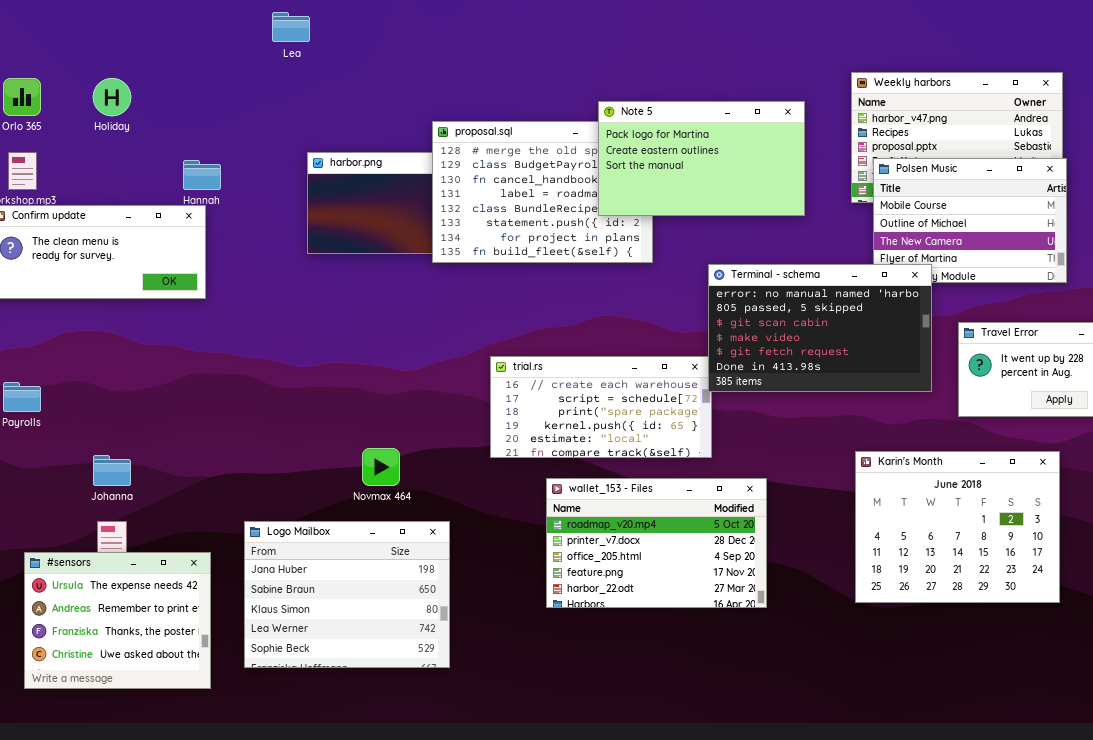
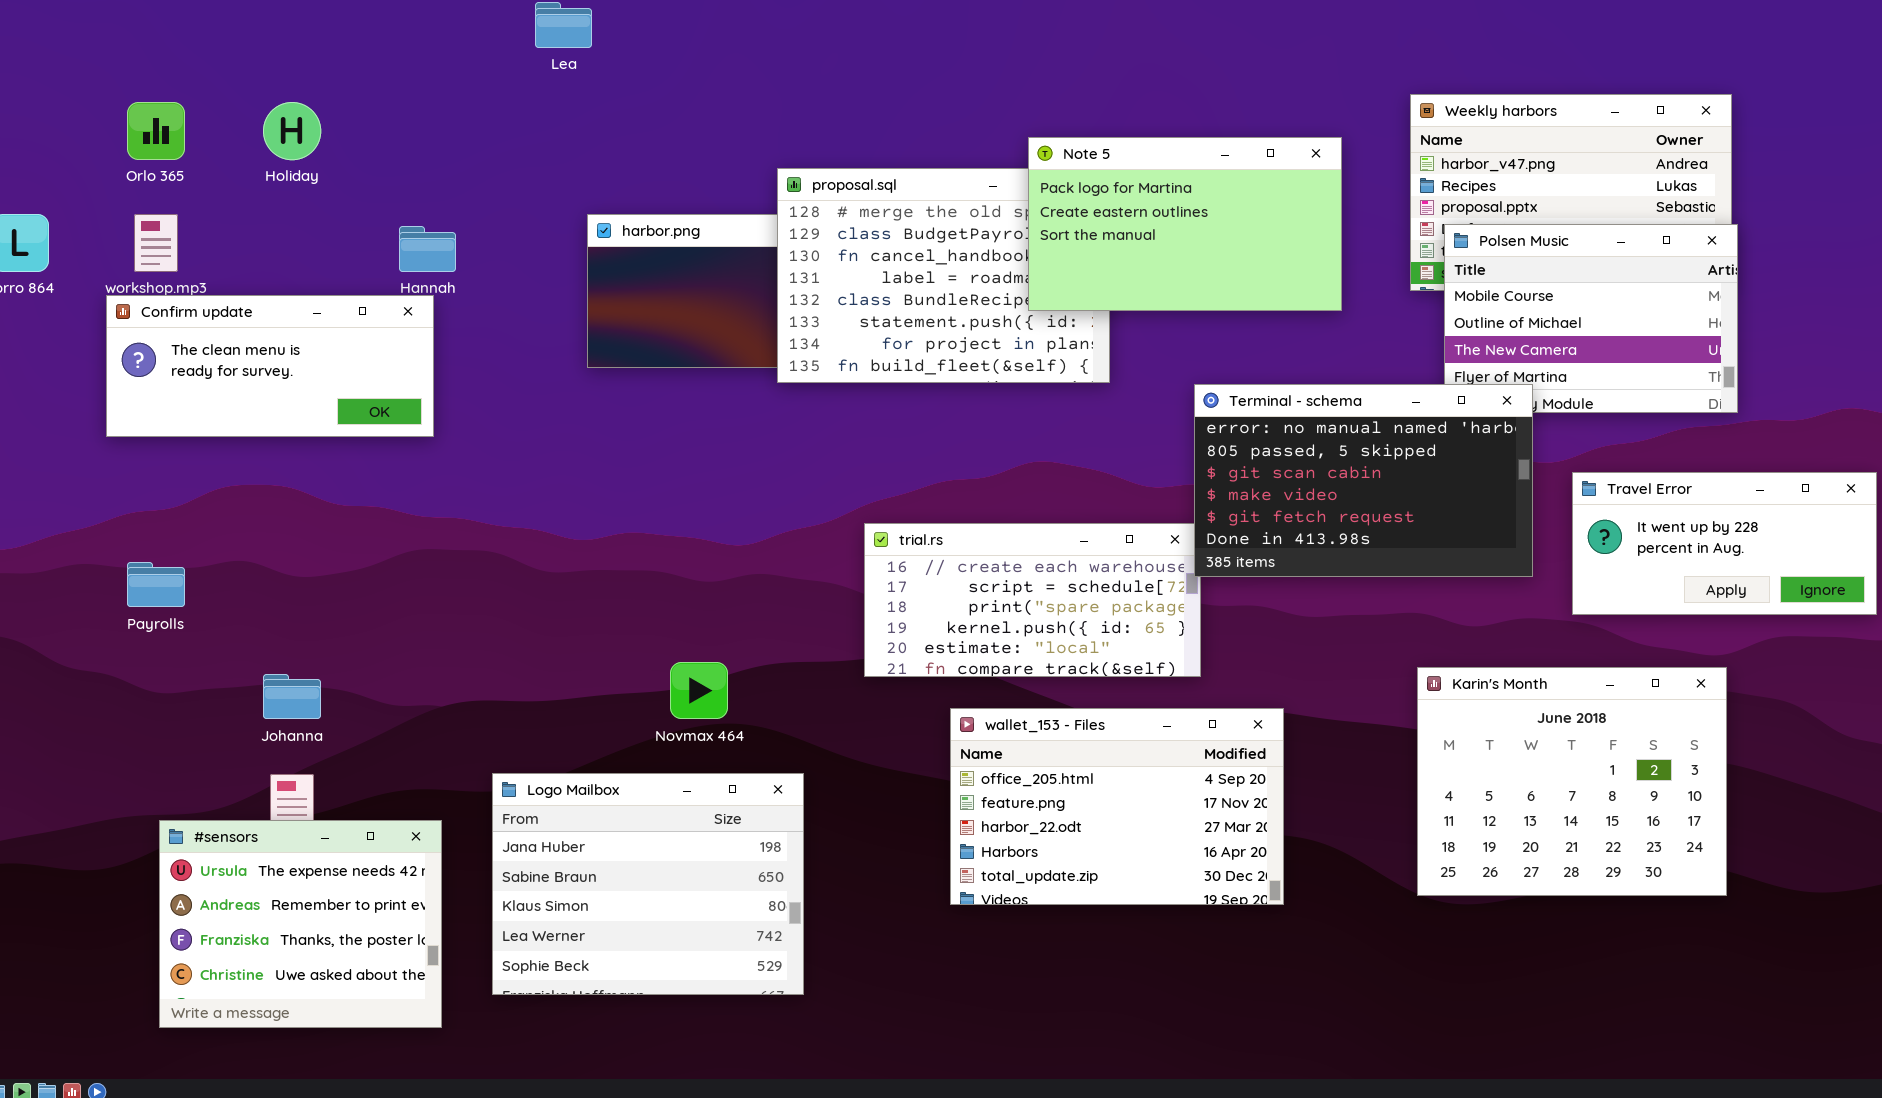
wallet_153 - Files: [546,478,767,608] -> [950,708,1284,905], scrolled down 2 rows

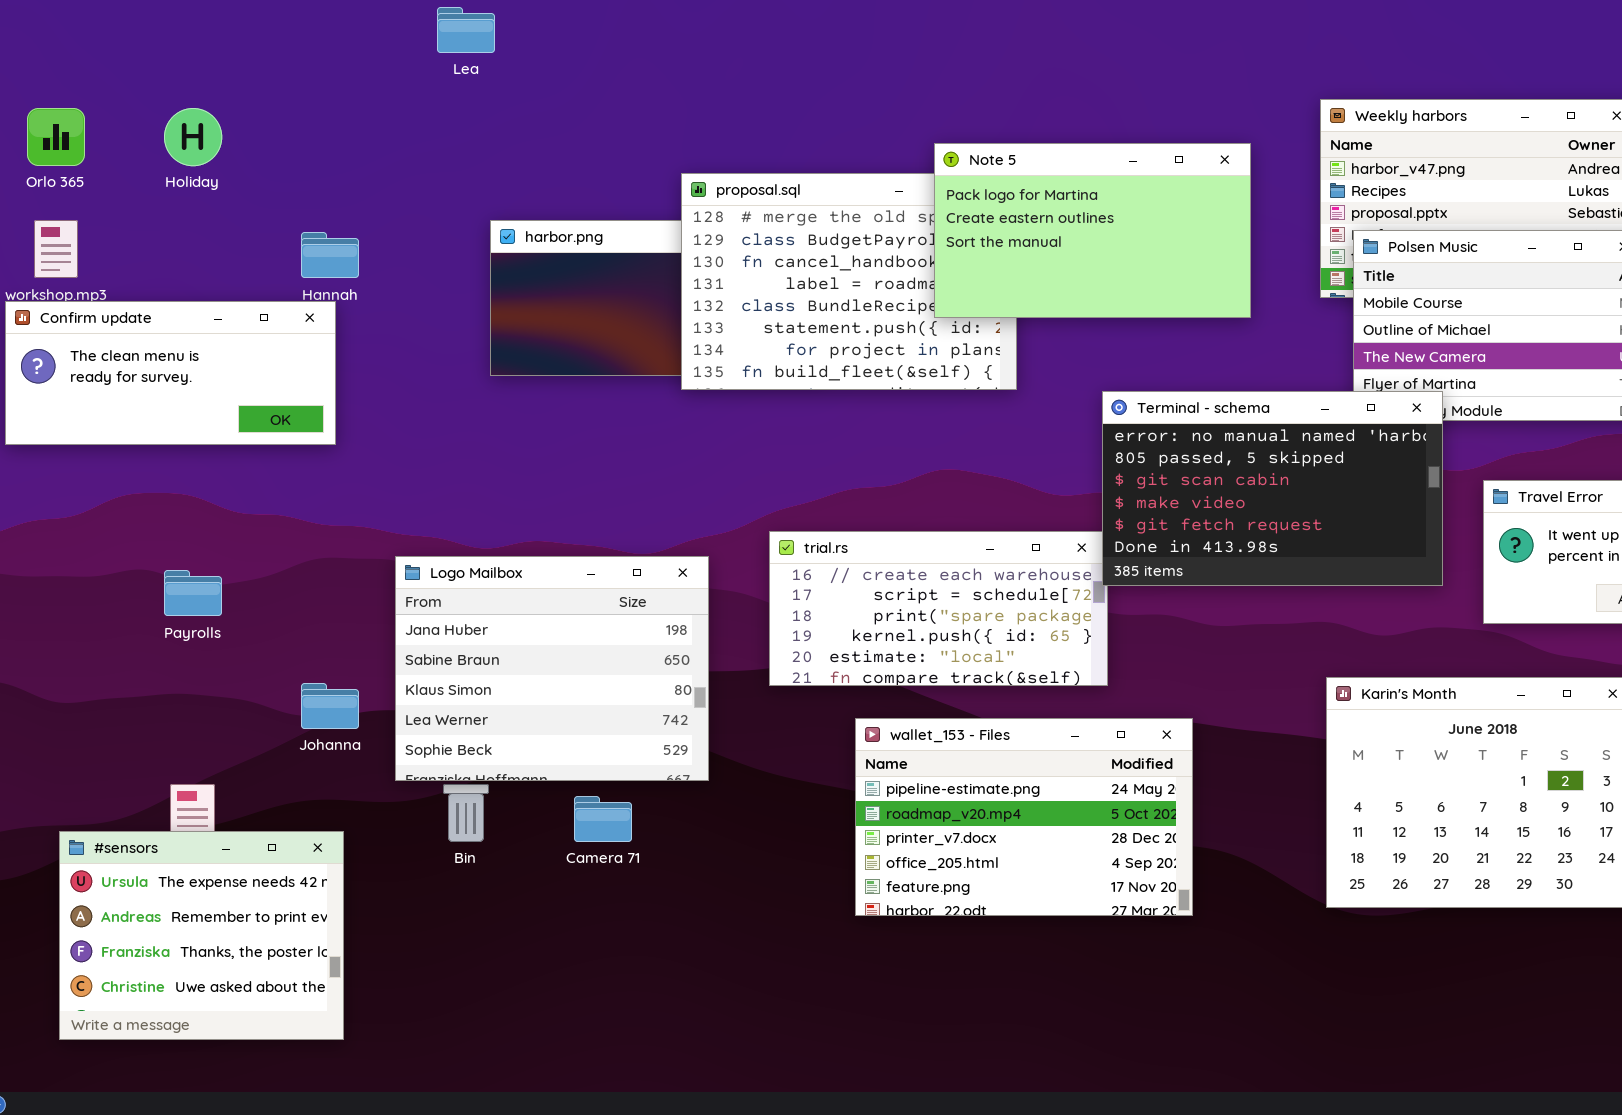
Payrolls: [127,562,185,607] -> [164,570,222,616], moved
Johanna: [263,674,321,719] -> [301,683,359,729], moved
wallet_153 - Files: [950,708,1284,905] -> [855,718,1193,916], scrolled up 3 rows
Logo Mailbox: [492,773,804,995] -> [395,556,709,781], moved

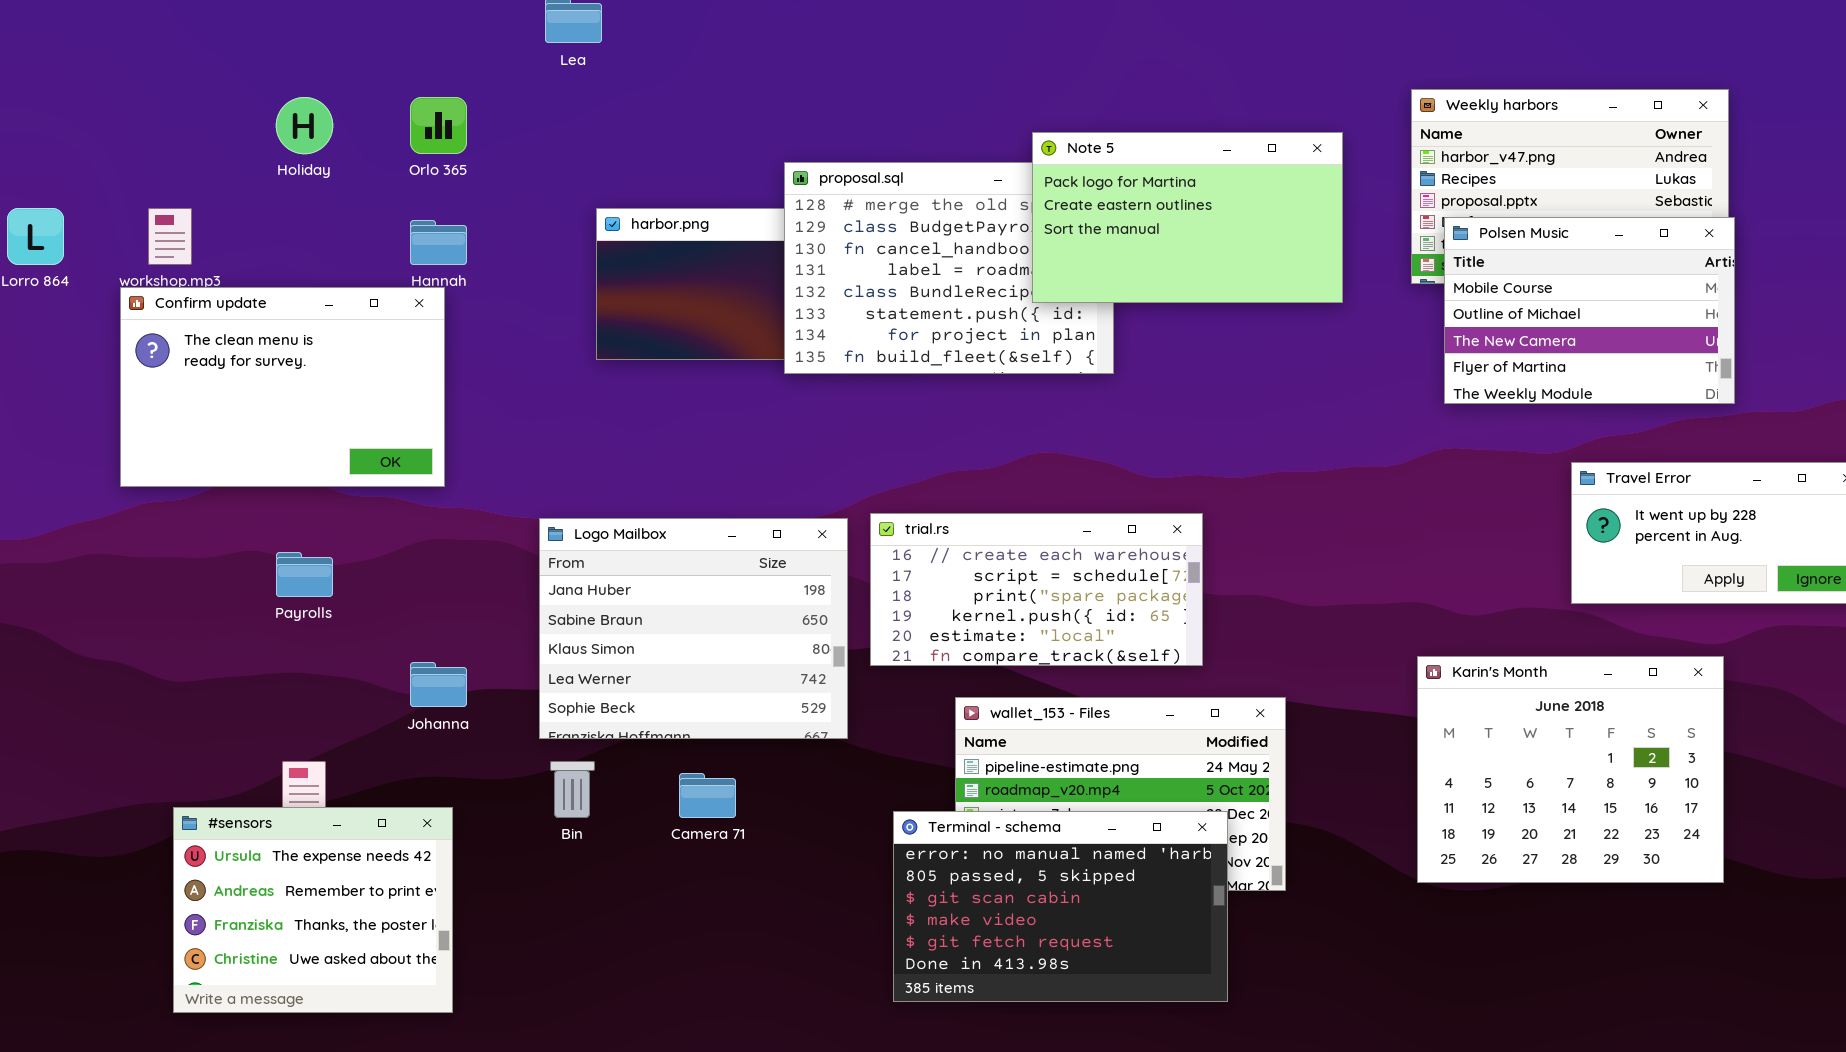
Orlo 365: [27,108,85,166] -> [410,97,467,154], moved
Confirm update: [5,301,336,445] -> [120,287,445,487], resized
Terminal - schema: [1102,391,1443,586] -> [893,811,1228,1002], moved
Logo Mailbox: [395,556,709,781] -> [539,518,848,739], moved

